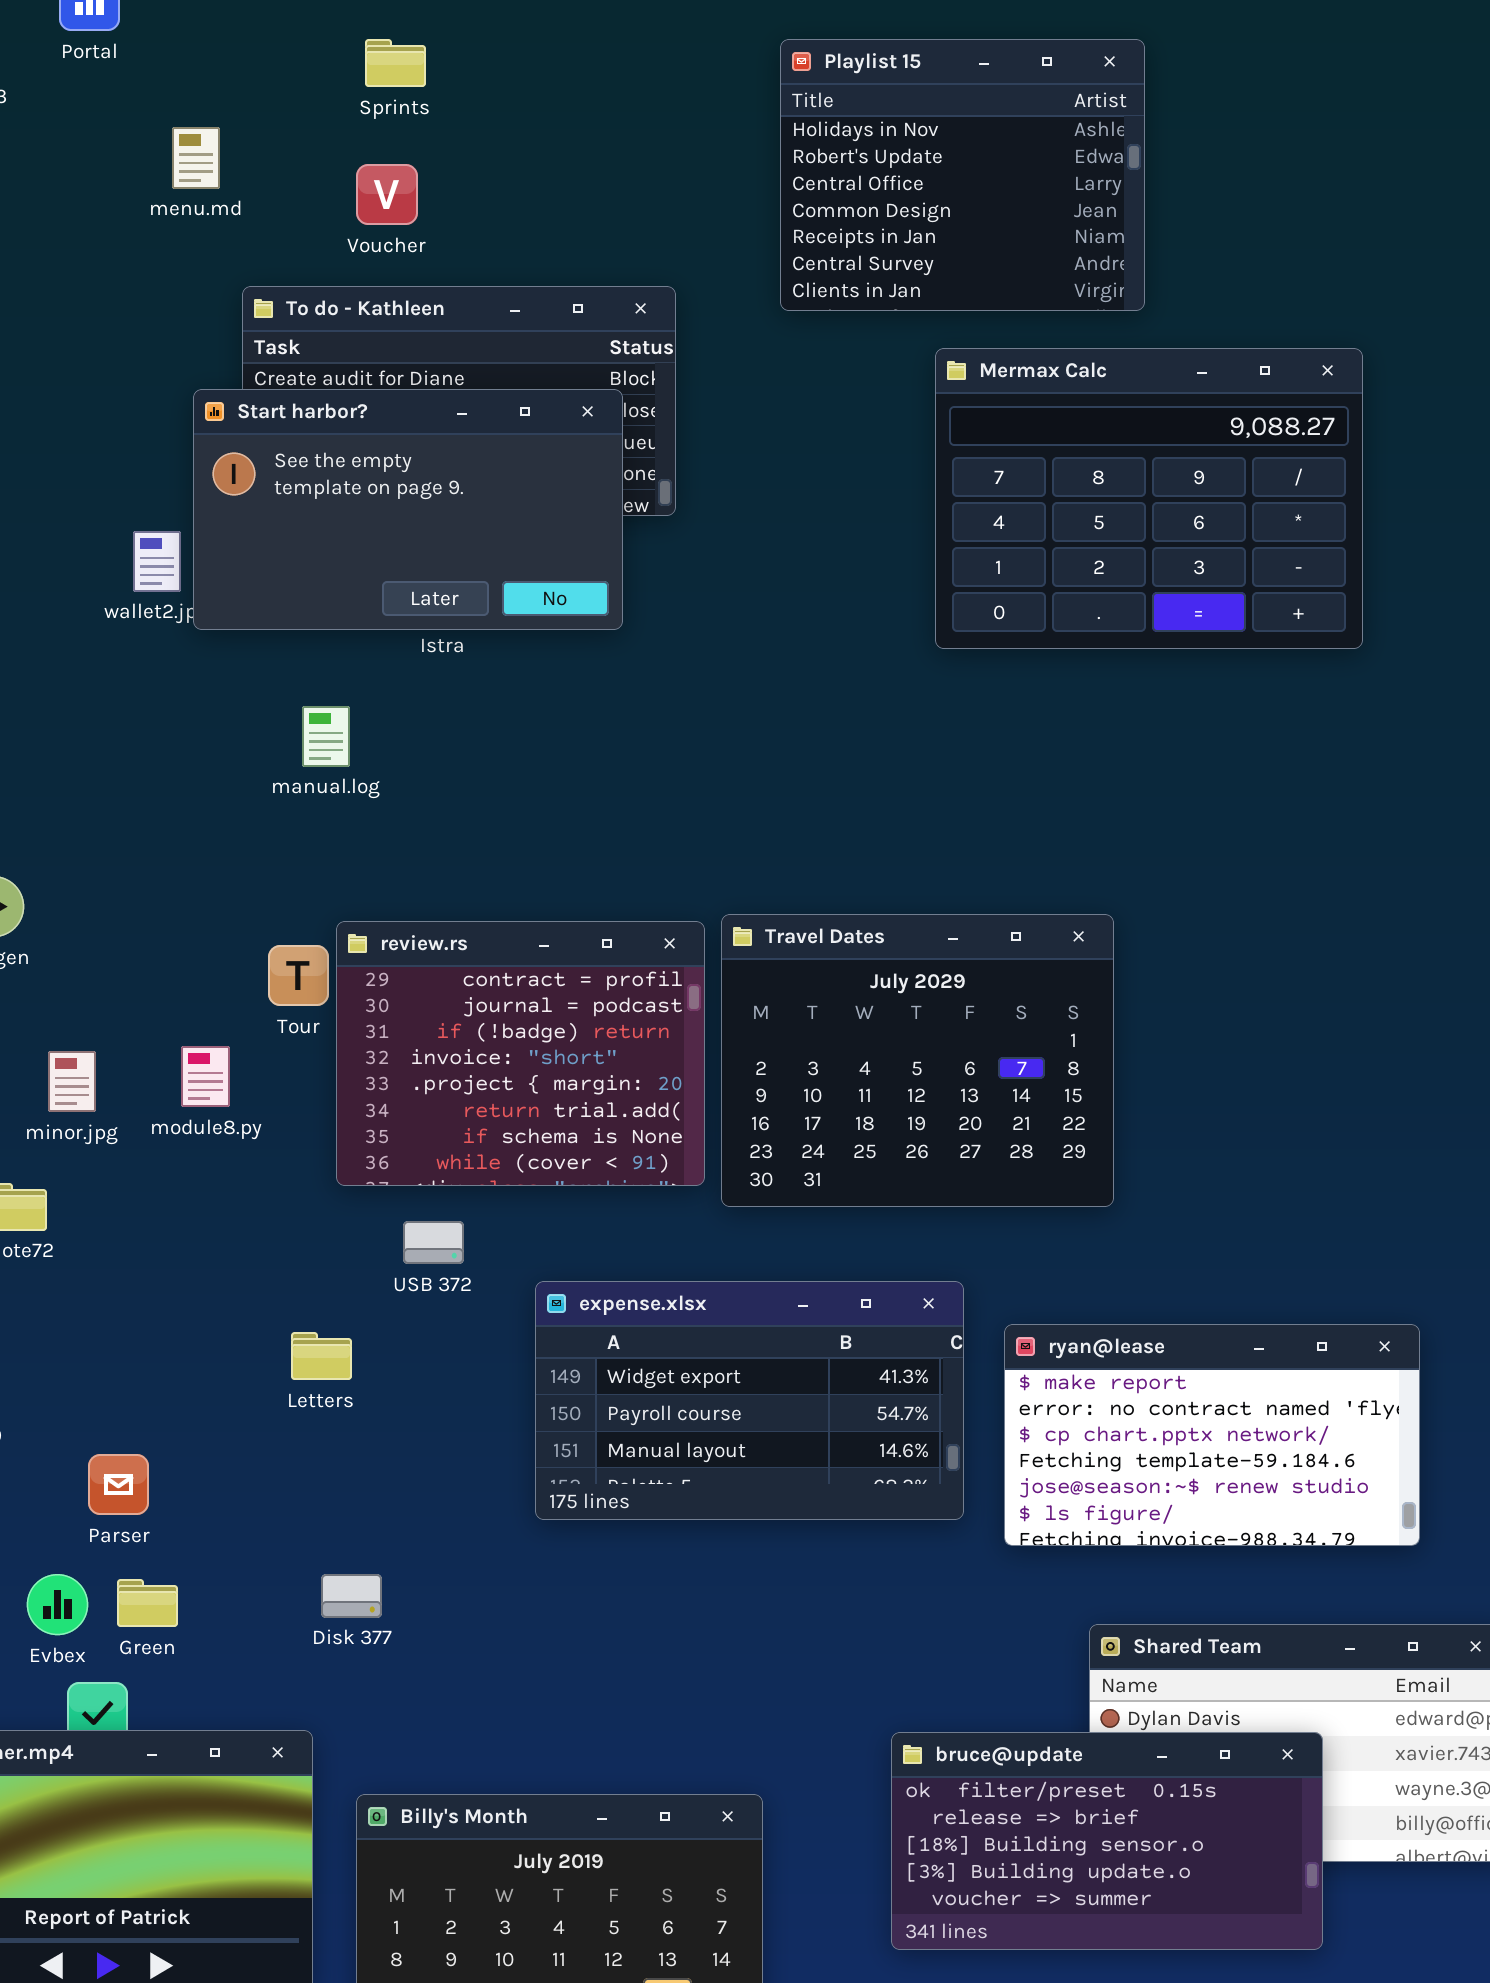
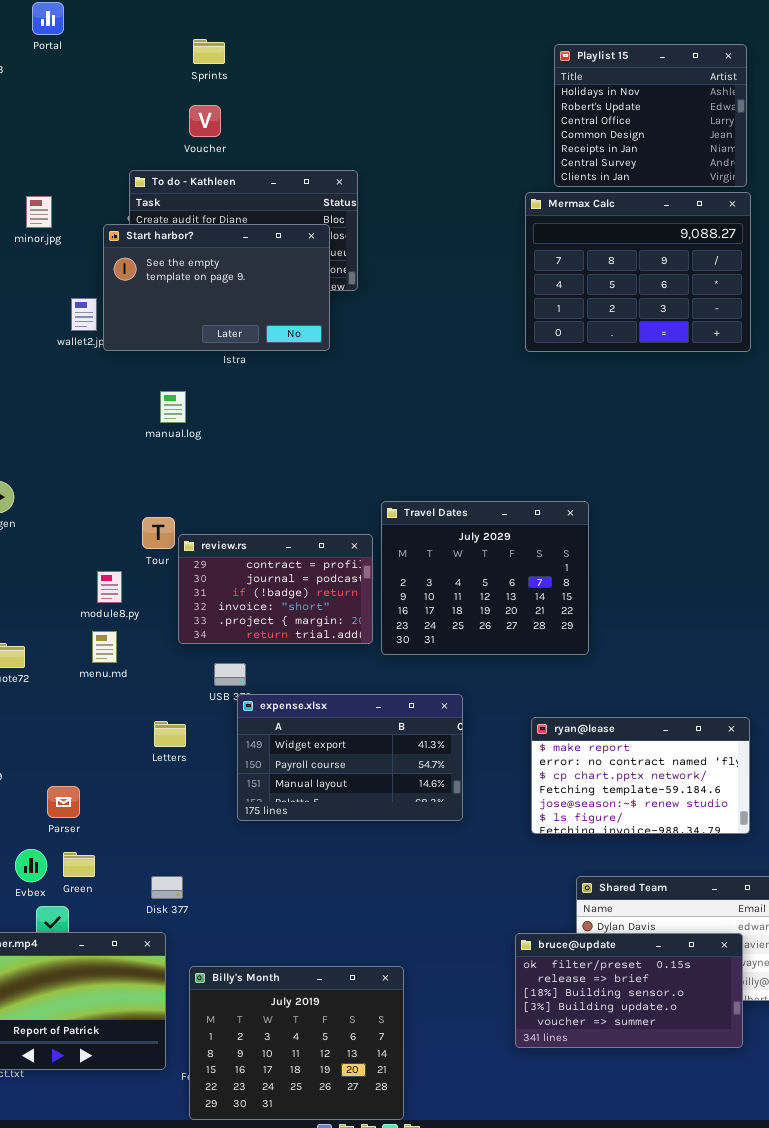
Playlist 15: [780,39,1145,311] -> [554,44,747,187], moved
menu.md: [172,127,220,189] -> [92,631,117,663], moved
Mermax Calc: [935,348,1363,649] -> [525,192,751,352], moved
review.rs: [336,921,705,1186] -> [178,534,373,644], resized
minor.jpg: [48,1051,96,1112] -> [26,196,52,228], moved
expense.xlsx: [535,1281,964,1520] -> [237,694,463,821], moved
Disk 377: [321,1574,382,1618] -> [151,876,183,899], moved
bruce@update: [891,1732,1323,1950] -> [515,933,743,1048], moved

